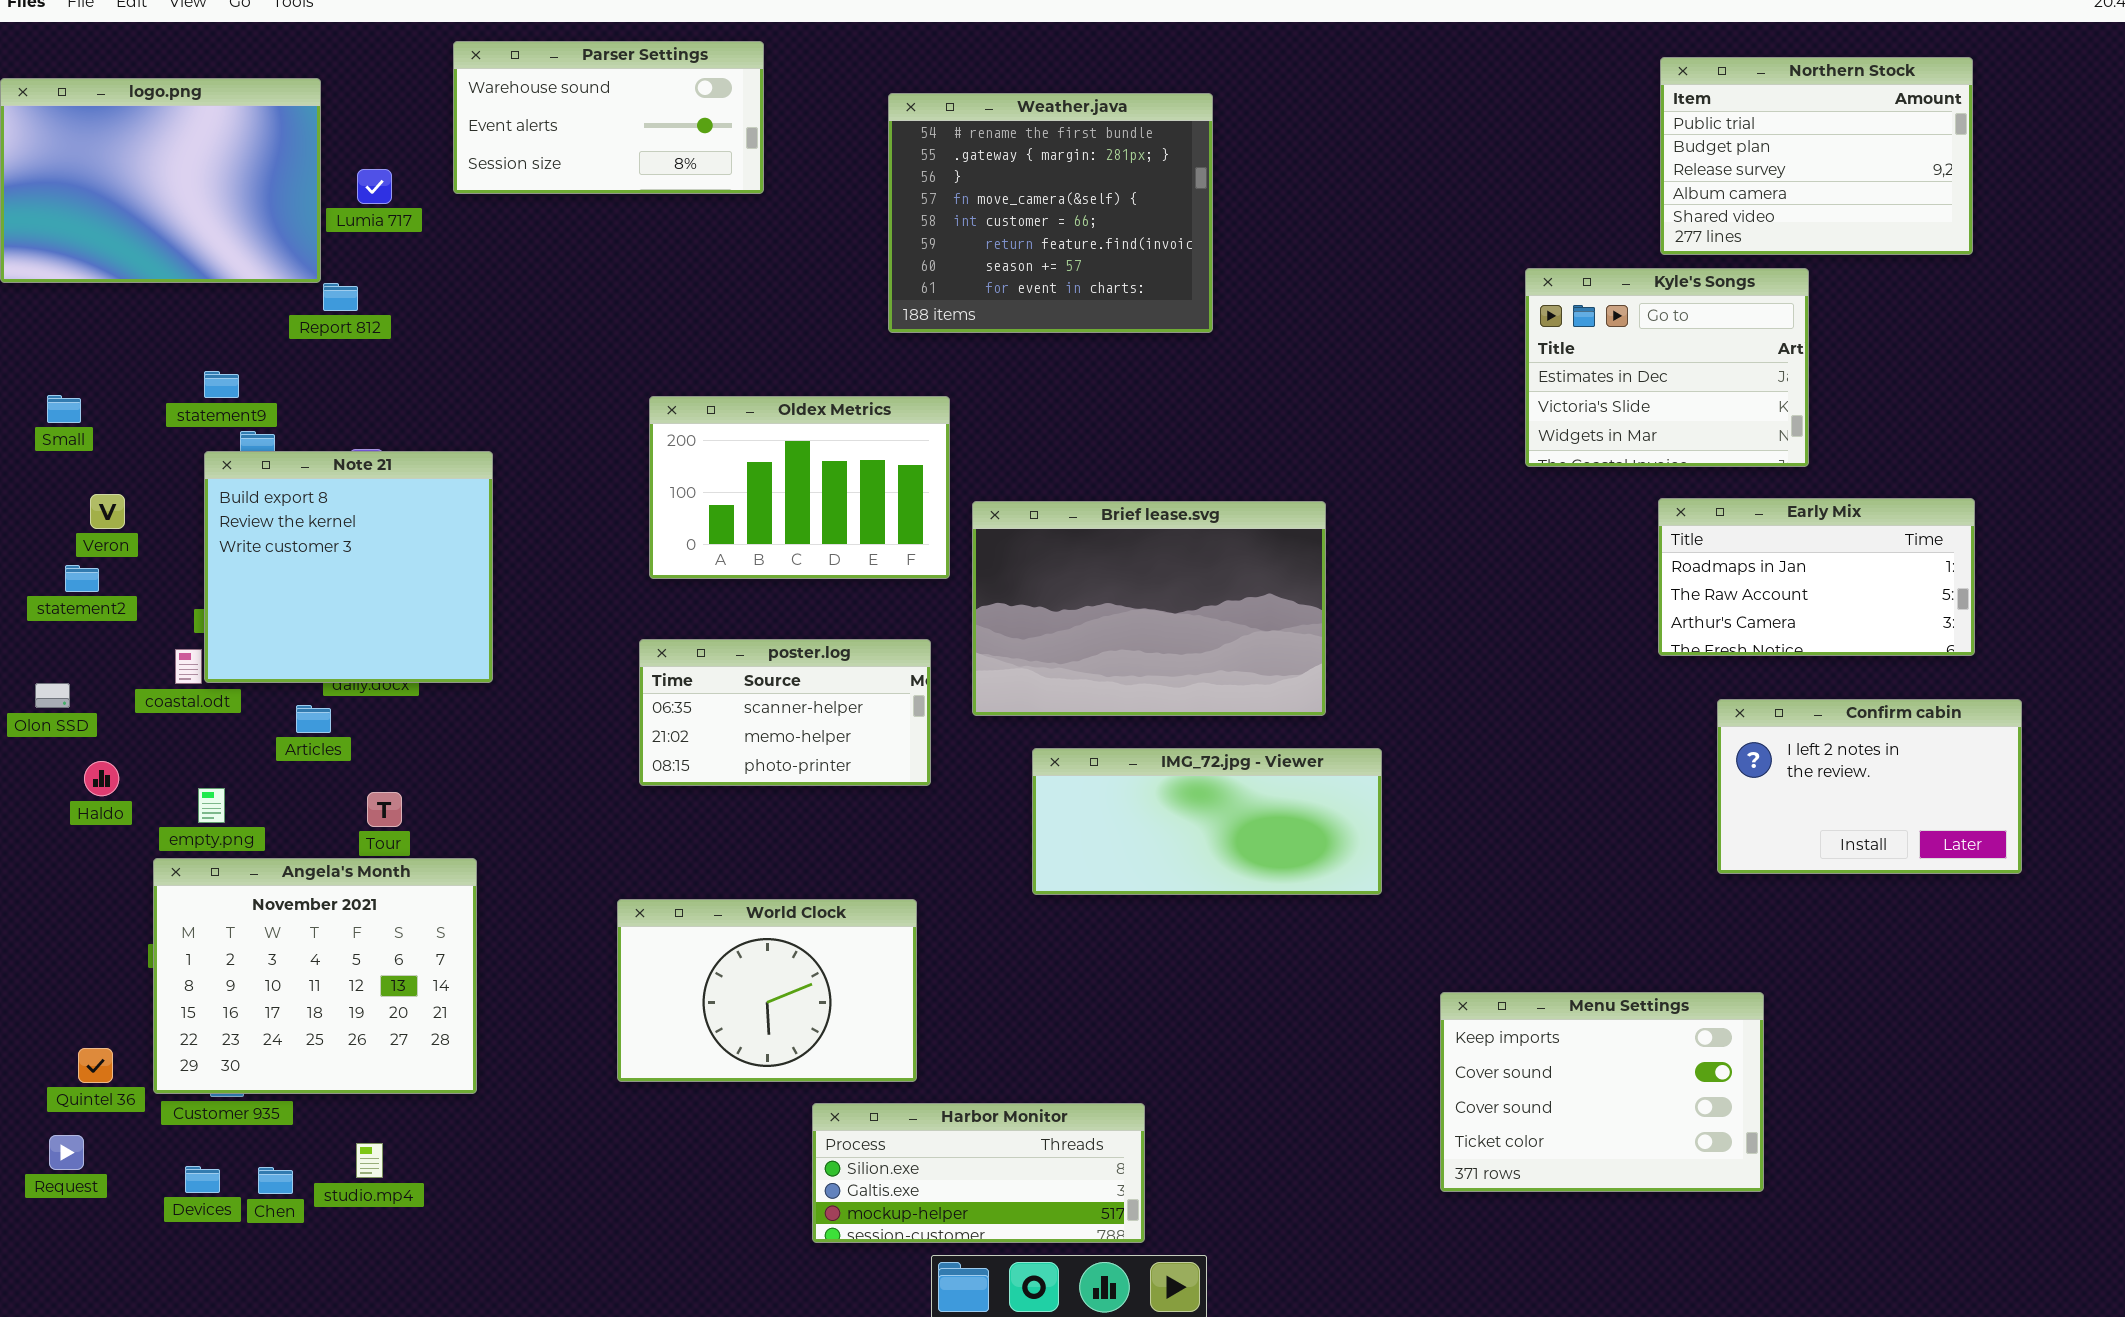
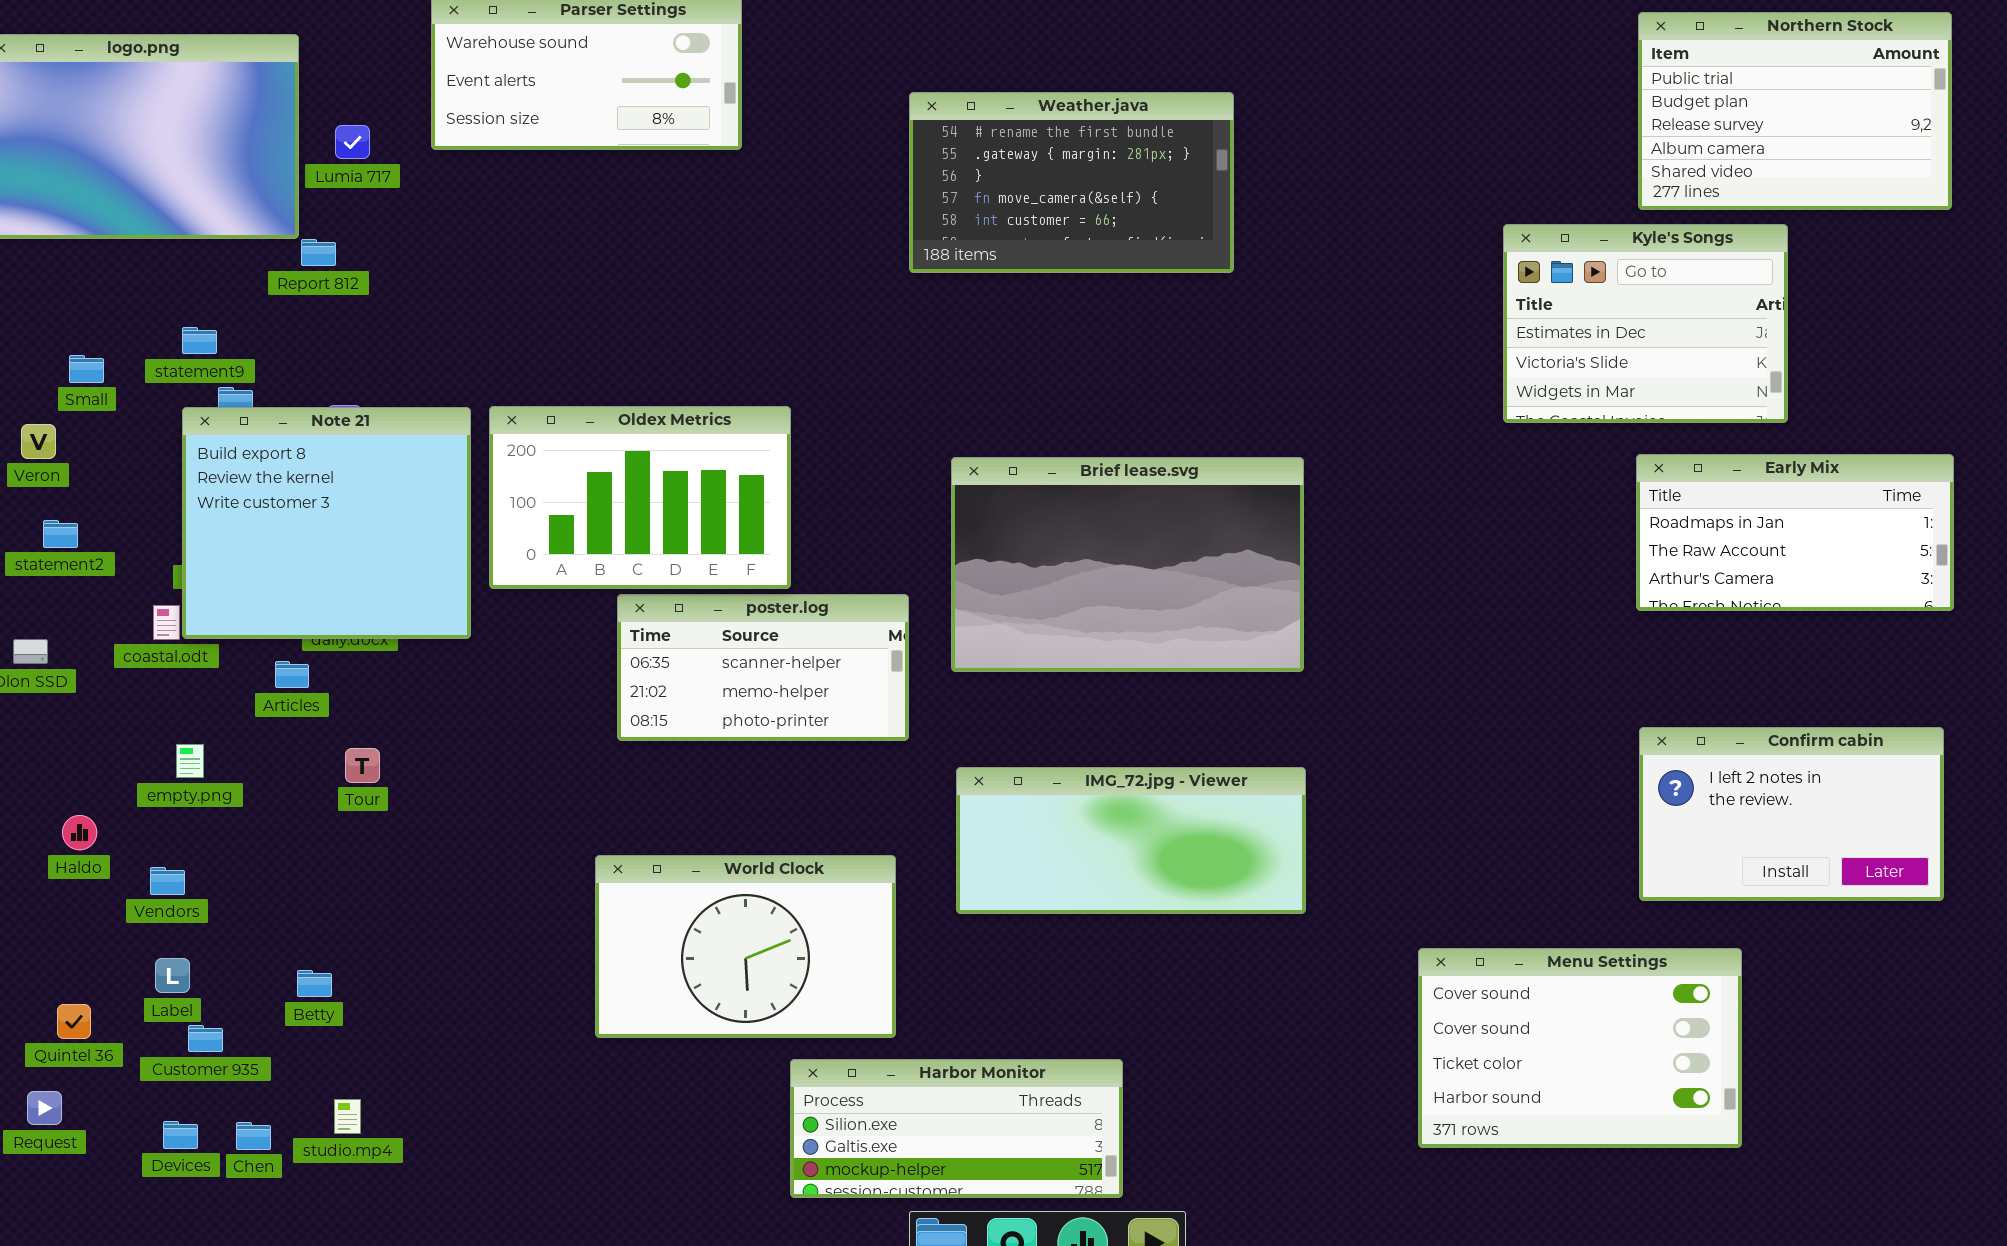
Weather.java: [888,93,1213,333] -> [909,92,1234,273], moved, resized
Small: [47,395,81,423] -> [69,355,104,383], moved
Oldex Metrics: [649,396,950,579] -> [489,406,791,589], moved
Veron: [90,494,125,529] -> [21,424,56,459], moved
Confirm cabin: [1717,699,2022,874] -> [1639,727,1944,901], moved
IMG_72.jpg - Viewer: [1032,748,1382,895] -> [956,767,1306,914], moved
Haldo: [84,761,119,796] -> [62,815,97,850], moved
Angela's Month: [153,858,477,1094] -> none, closed
Menu Settings: [1440,992,1764,1192] -> [1418,948,1742,1148], scrolled down 1 row

